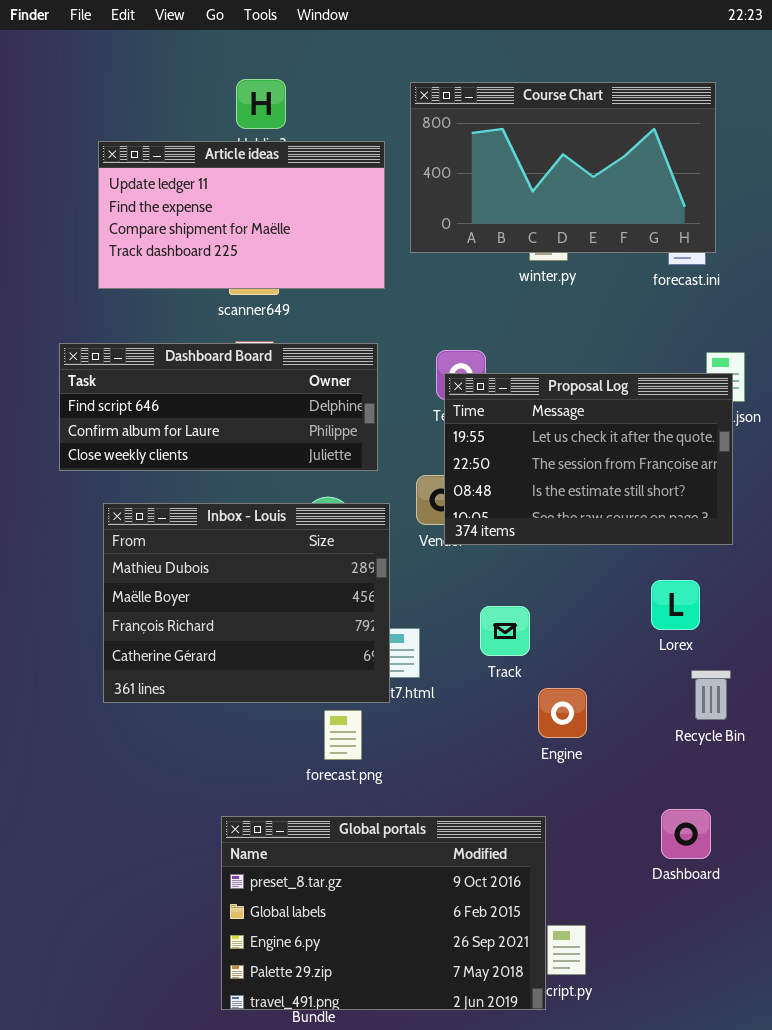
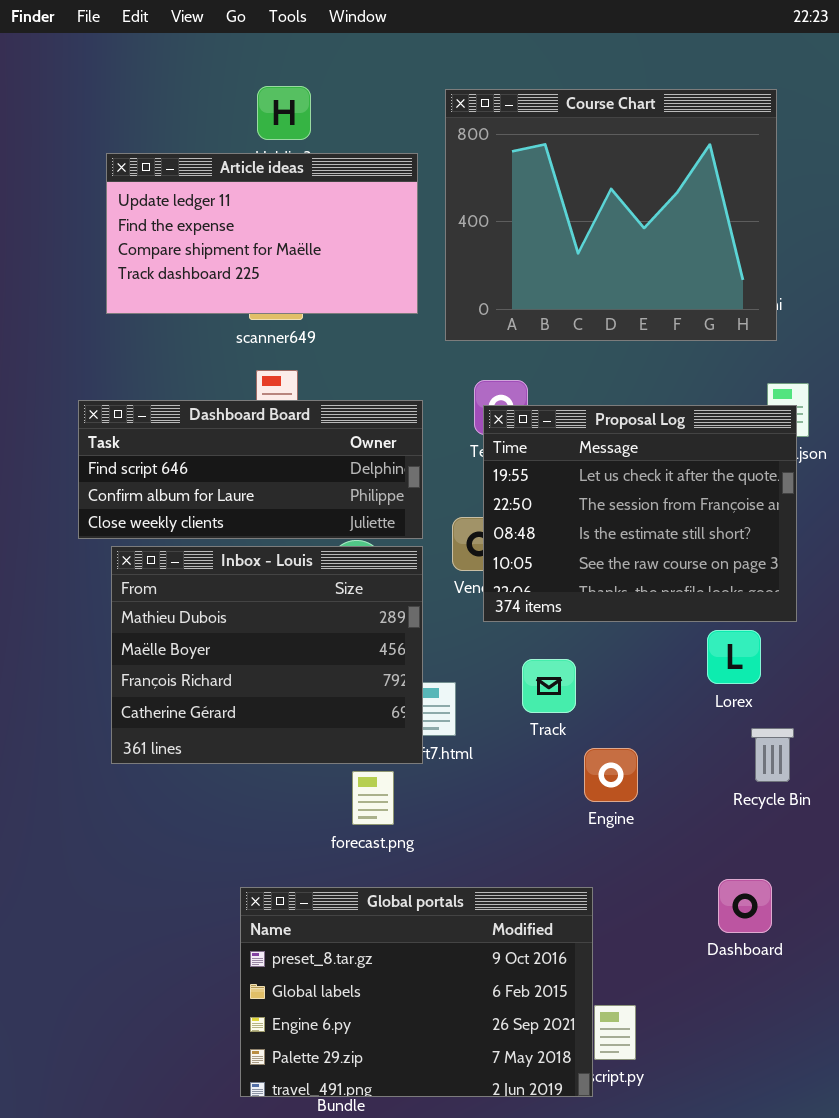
Course Chart: [410,82,716,253] -> [445,89,777,341], resized
Dashboard Board: [59,343,378,471] -> [78,400,423,539], moved
Proposal Log: [444,373,733,545] -> [483,405,797,622], resized

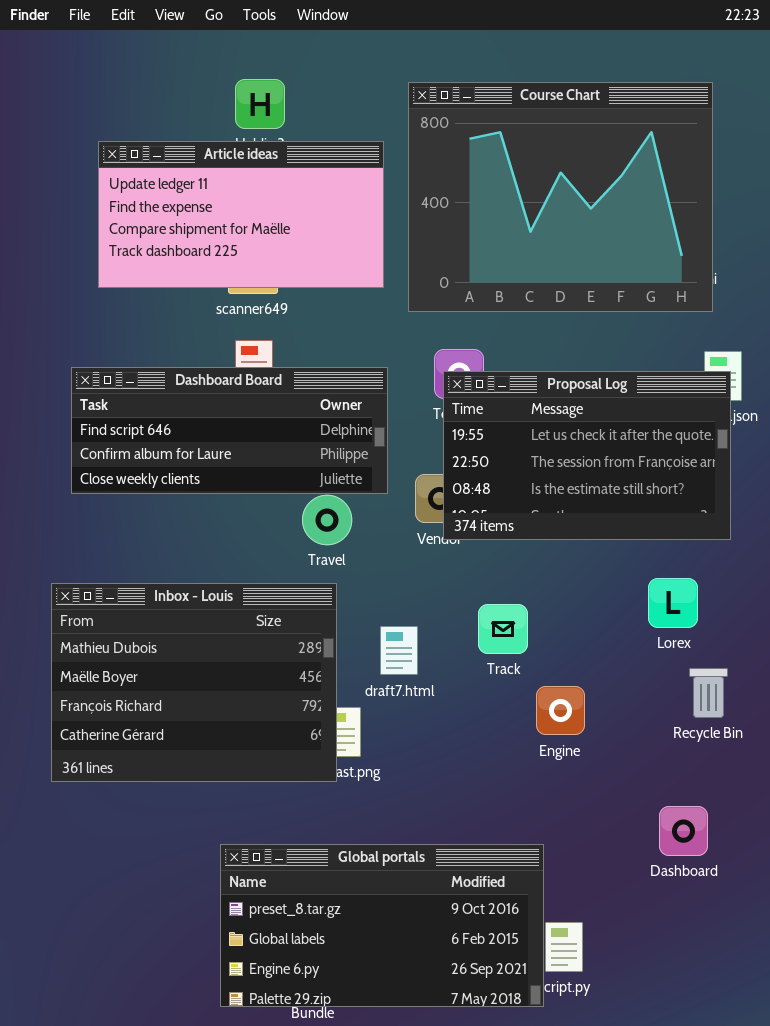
Proposal Log: [483,405,797,622] -> [443,371,731,540], resized
Inbox - Louis: [111,546,423,764] -> [51,583,337,782], moved
Global portals: [240,887,593,1097] -> [220,844,544,1007], resized

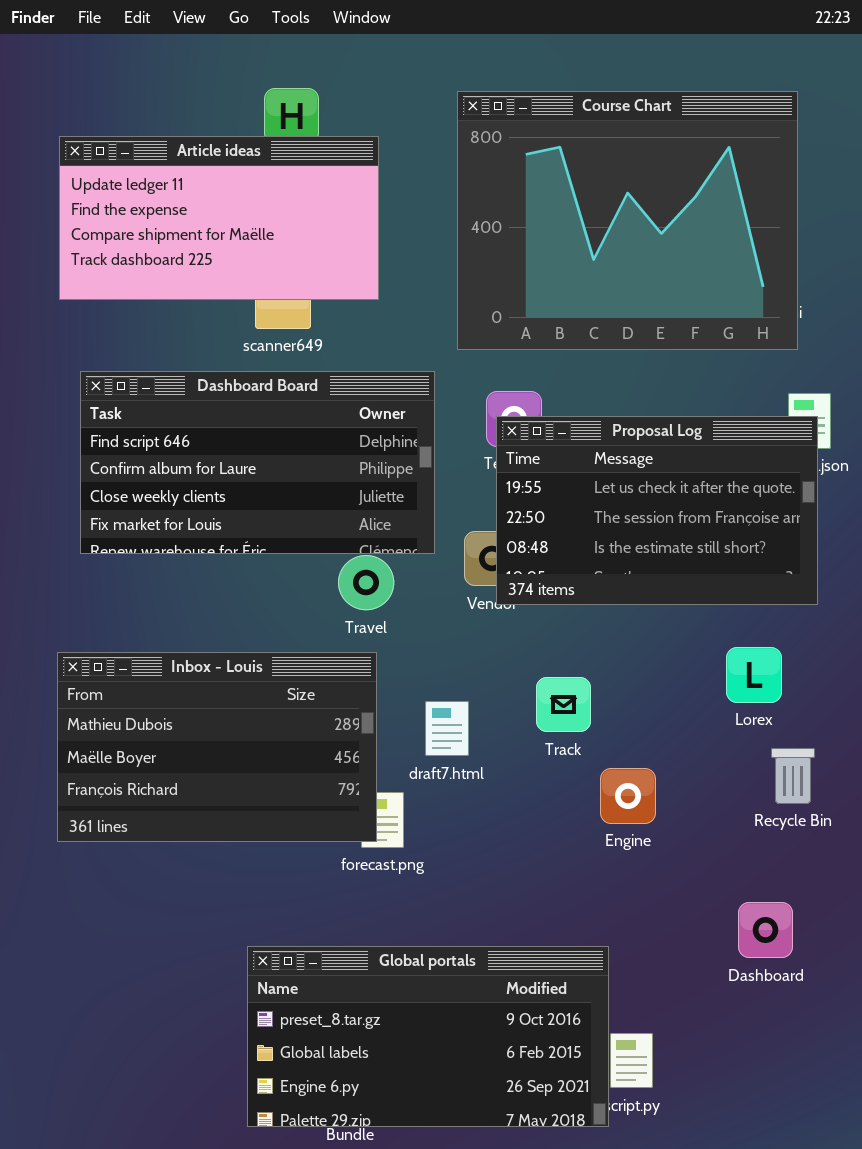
Article ideas: [98,141,384,288] -> [59,136,379,300], moved
Dashboard Board: [71,367,388,494] -> [80,371,435,554], resized
Inbox - Louis: [51,583,337,782] -> [57,652,377,842], resized

